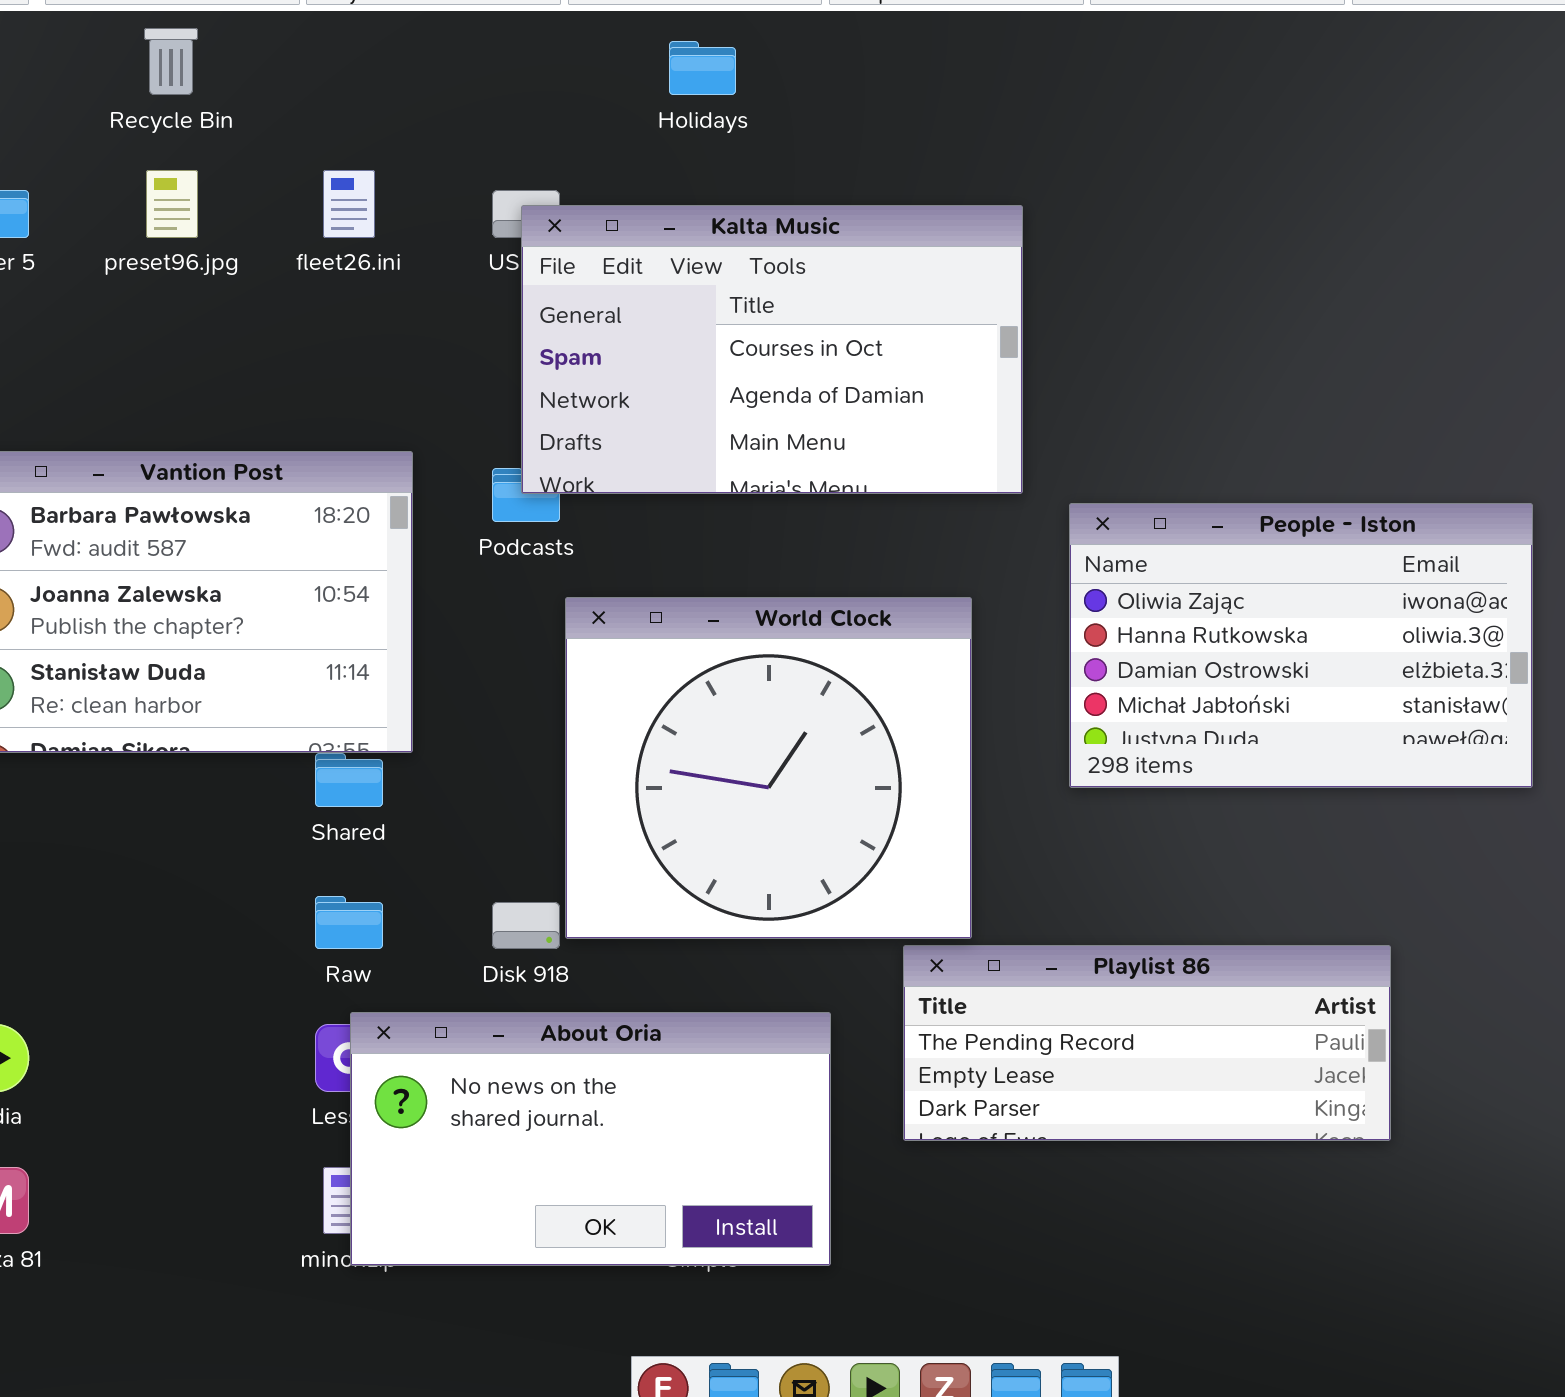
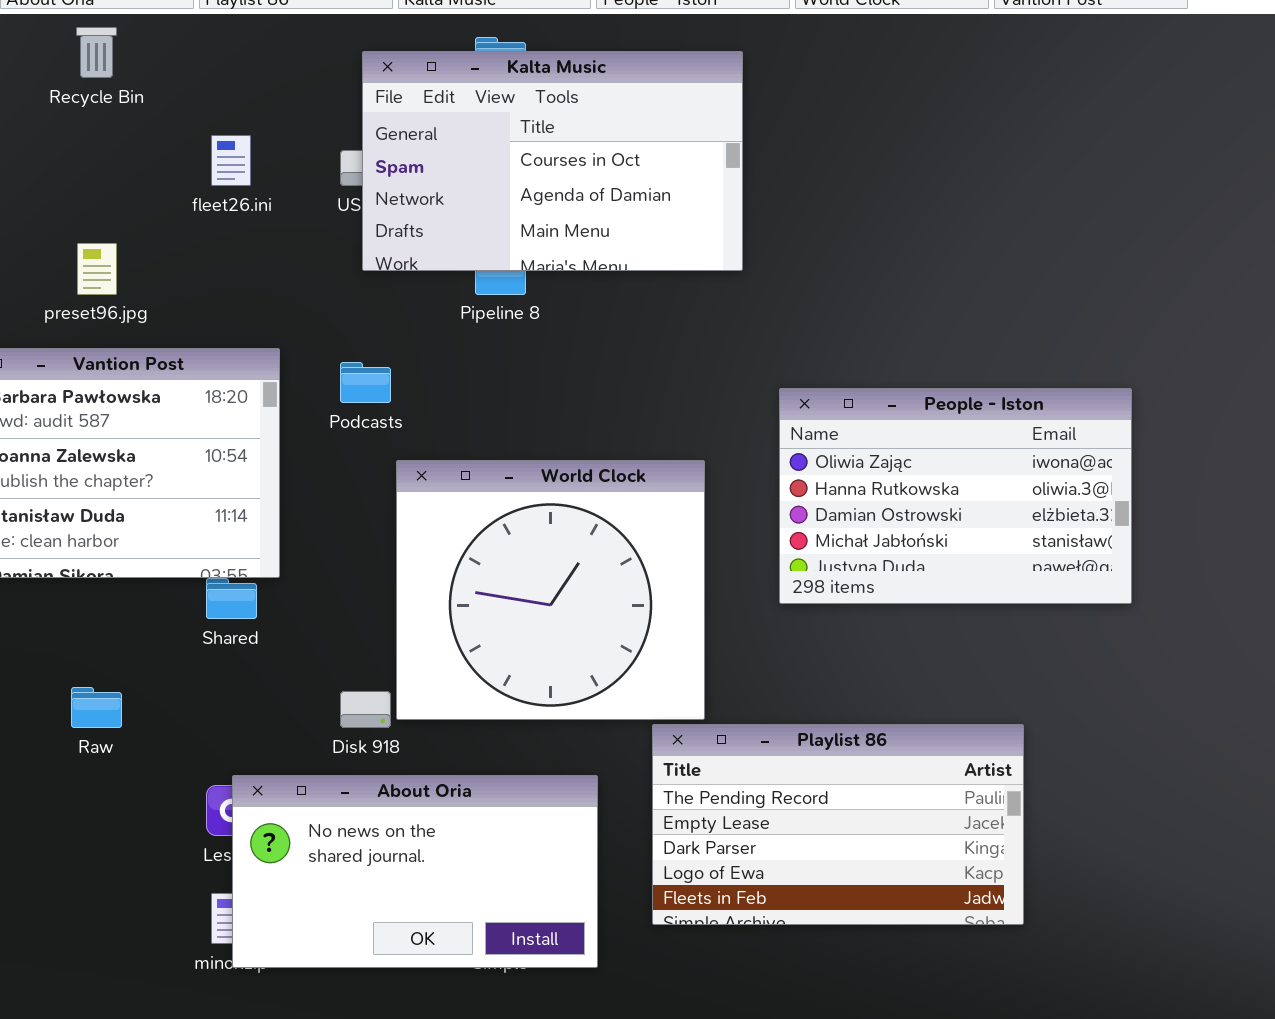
preset96.jpg: [146,170,198,238] -> [77,243,117,295], moved
Kalta Music: [521,205,1023,494] -> [362,51,743,271], moved
Raw: [315,896,383,949] -> [71,687,122,728], moved
Playlist 86: [903,945,1391,1141] -> [652,724,1024,925], resized

